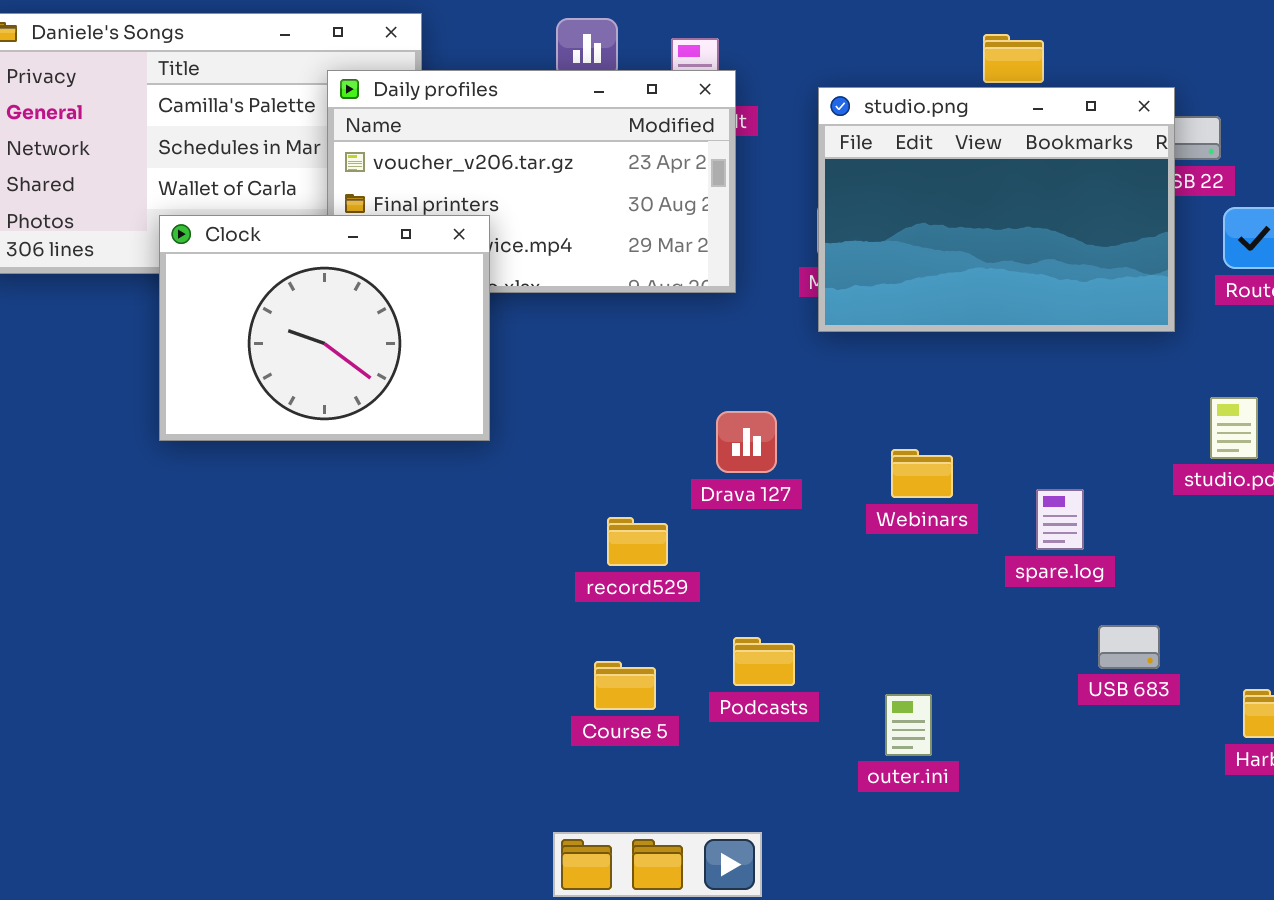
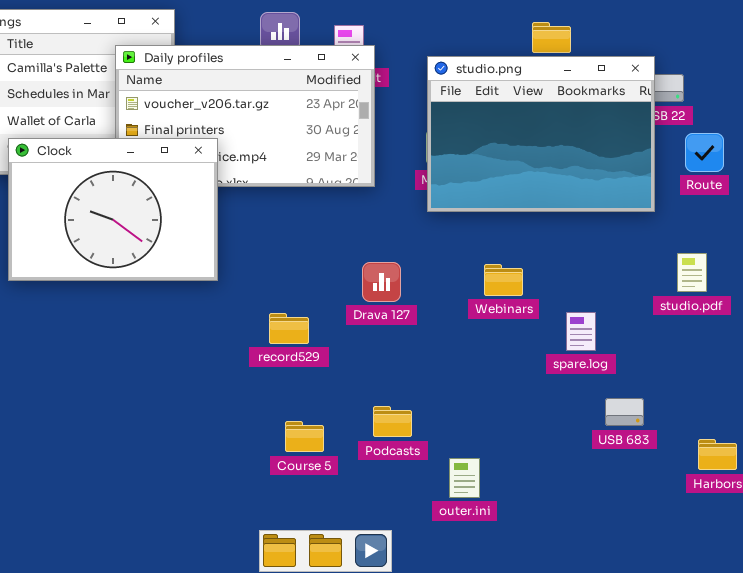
Webinars: [891,449,953,498] -> [484,264,523,296], moved
record529: [607,517,668,566] -> [269,313,309,344], moved
outer.ini: [885,694,932,756] -> [449,458,480,498], moved

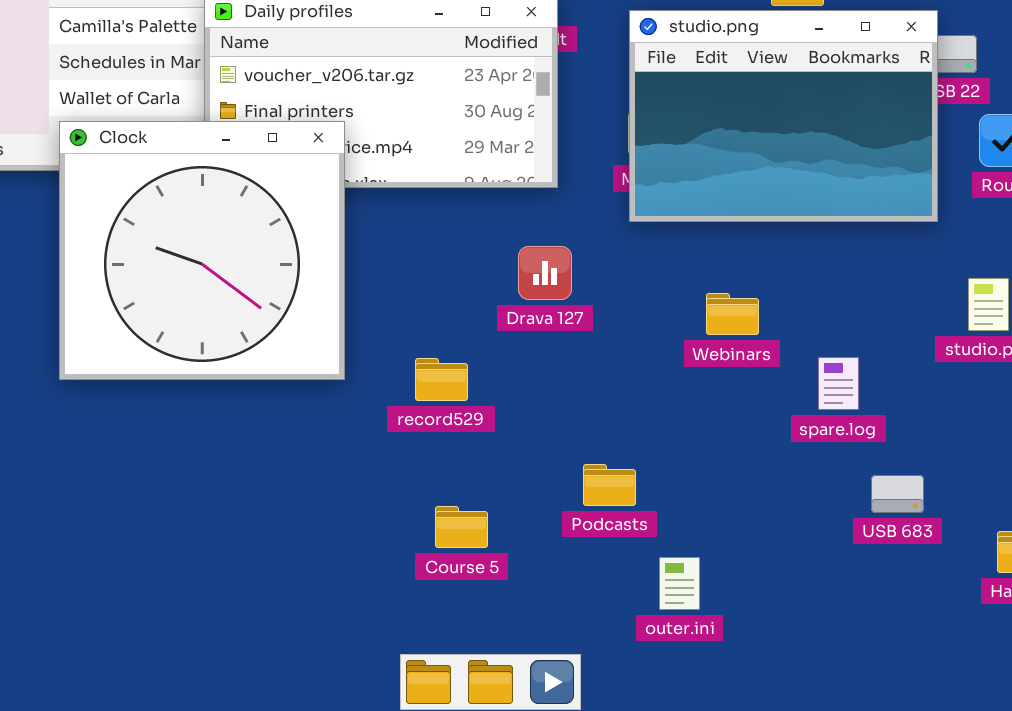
Clock: [8,138,218,281] -> [59,121,345,380], resized
Drava 127: [362,262,401,302] -> [518,246,572,300], moved
Podcasts: [373,406,412,437] -> [583,464,636,506], moved

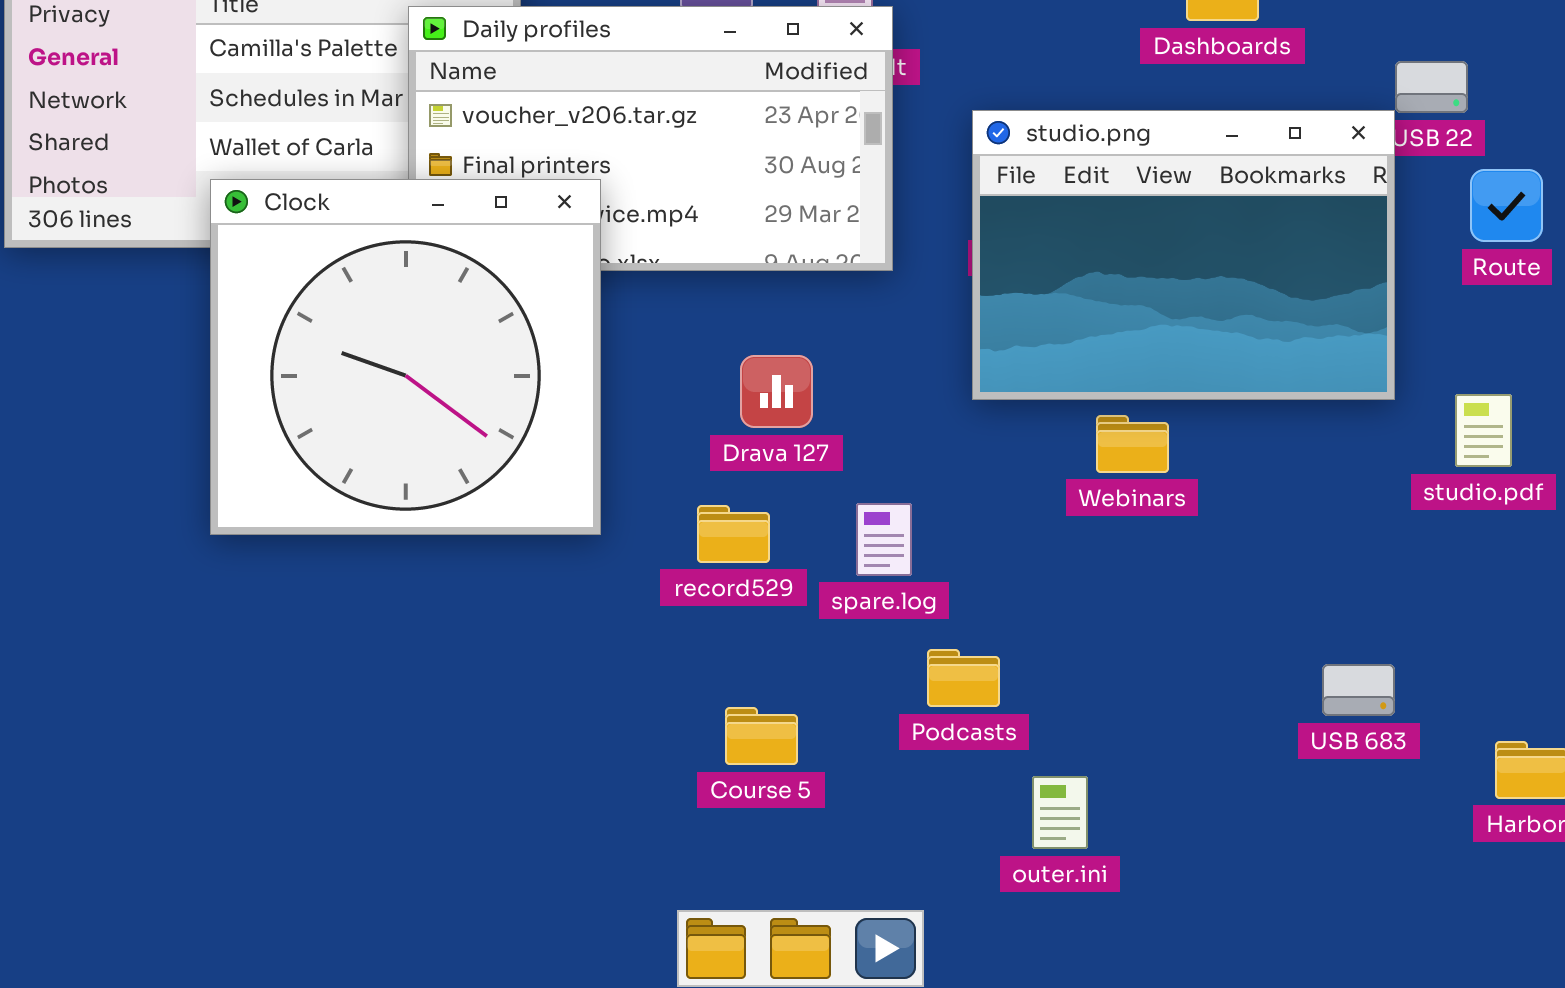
studio.png: [629,10,938,222] -> [972,110,1395,400], moved
Drava 127: [518,246,572,300] -> [740,355,813,428], moved
spare.log: [818,357,859,410] -> [856,503,912,576], moved

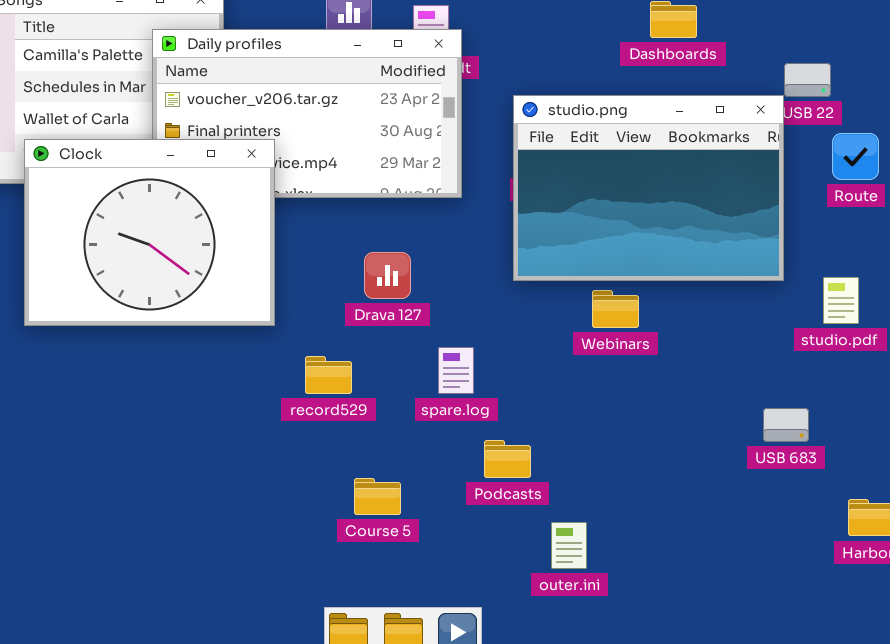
Clock: [210,179,601,535] -> [24,139,275,326], resized
record529: [697,505,770,563] -> [305,356,352,394], moved
USB 683: [1322,664,1395,716] -> [763,408,809,442], moved

